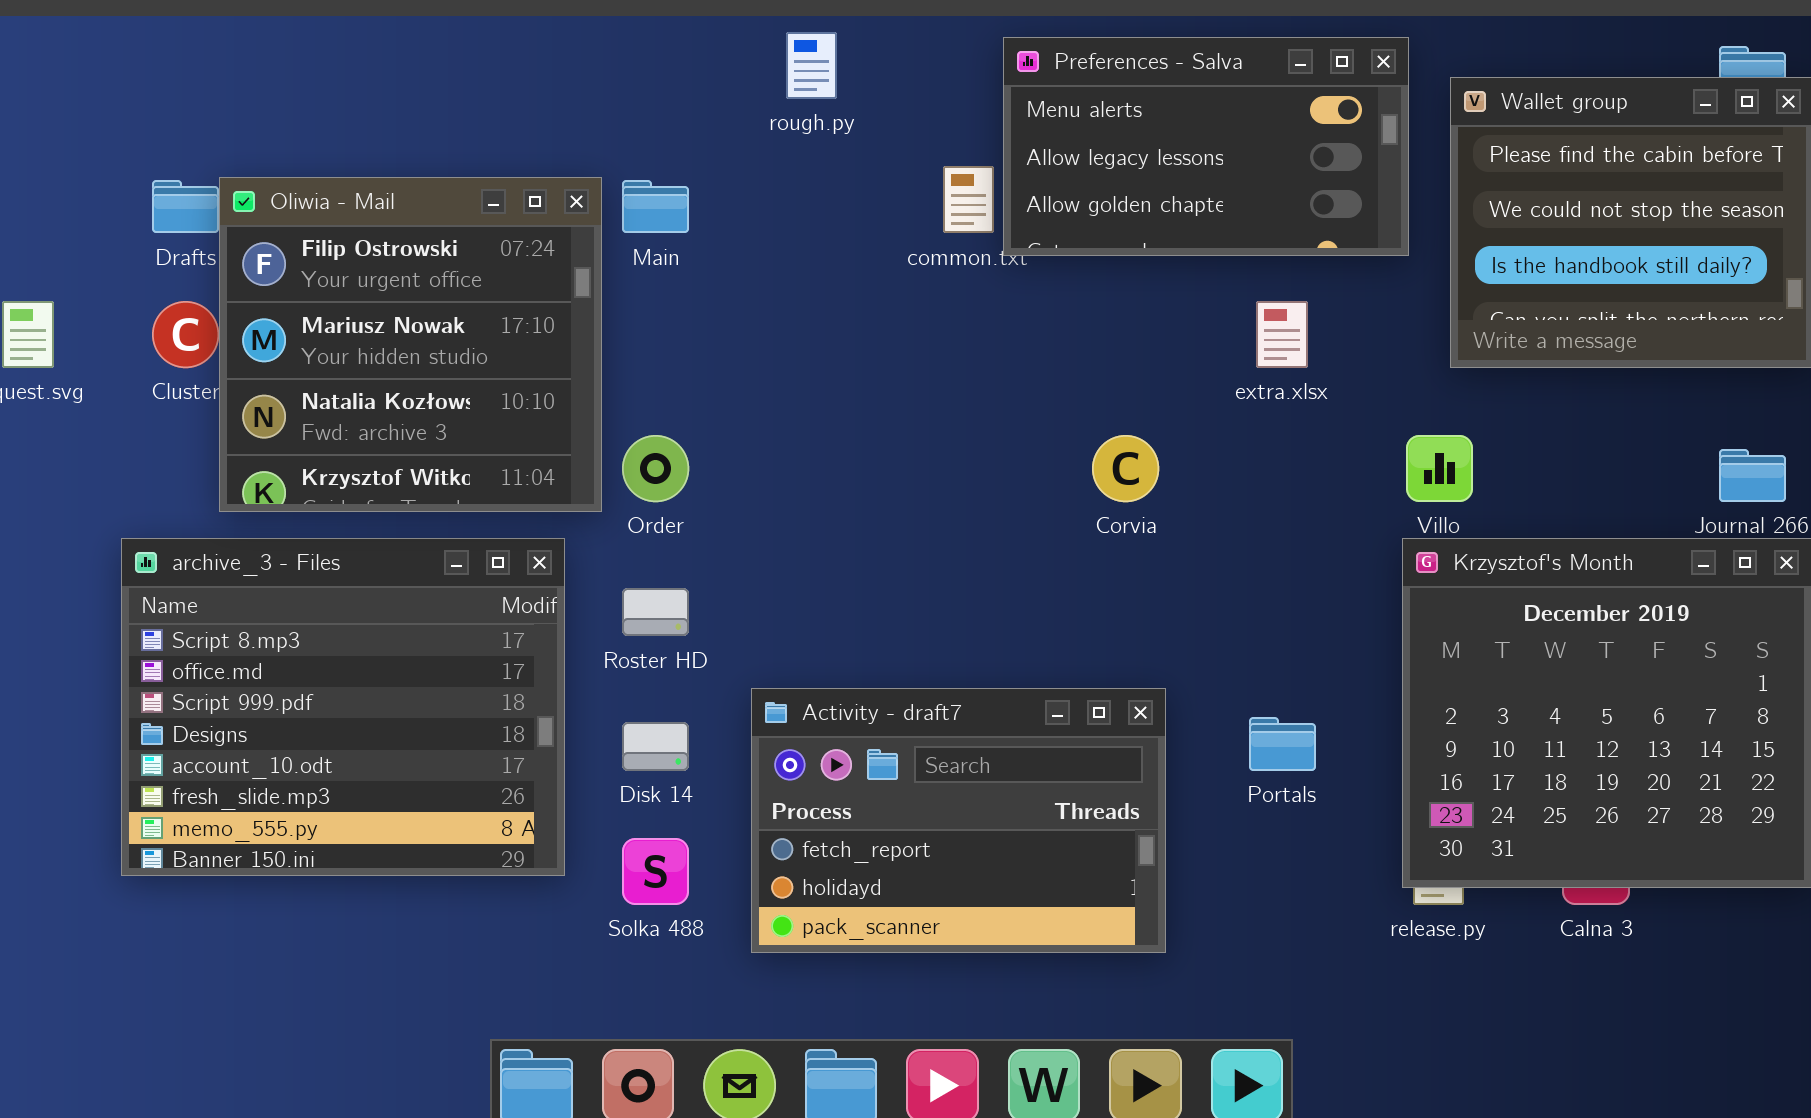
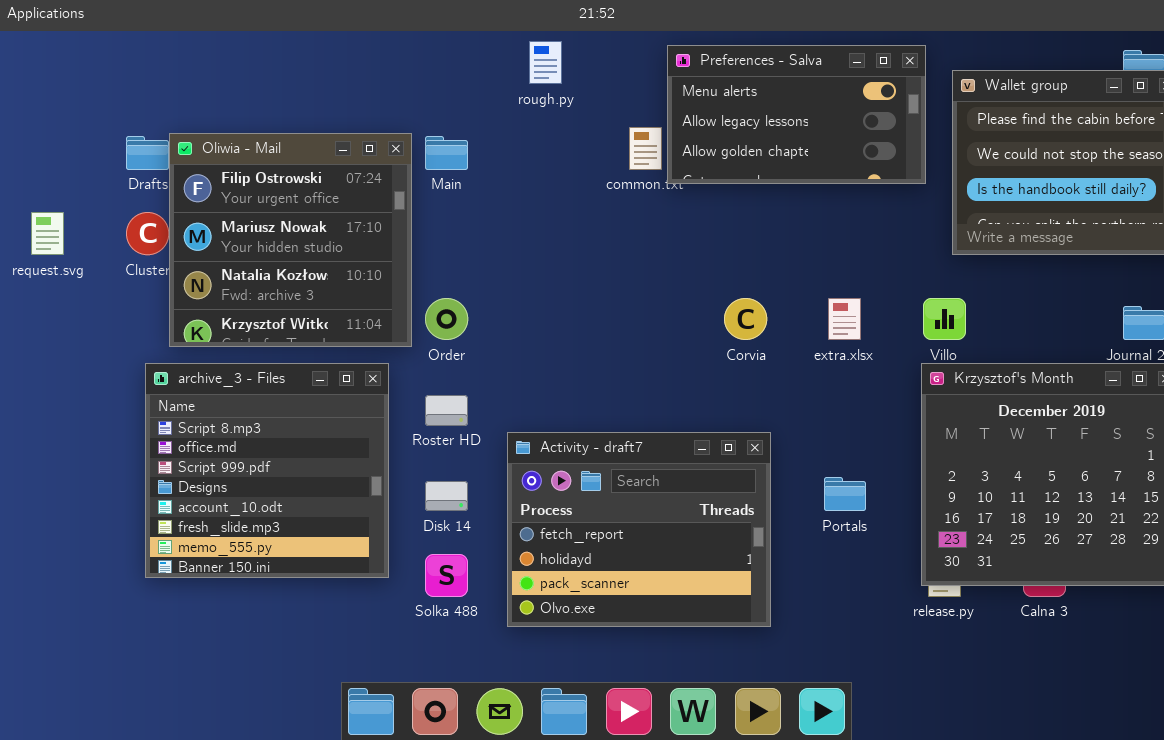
extra.xlsx: [1256,301,1308,368] -> [828,298,861,340], moved
archive_3 - Files: [121,538,565,876] -> [145,363,389,578], resized
Activity - draft7: [751,688,1166,953] -> [507,432,771,627], resized

